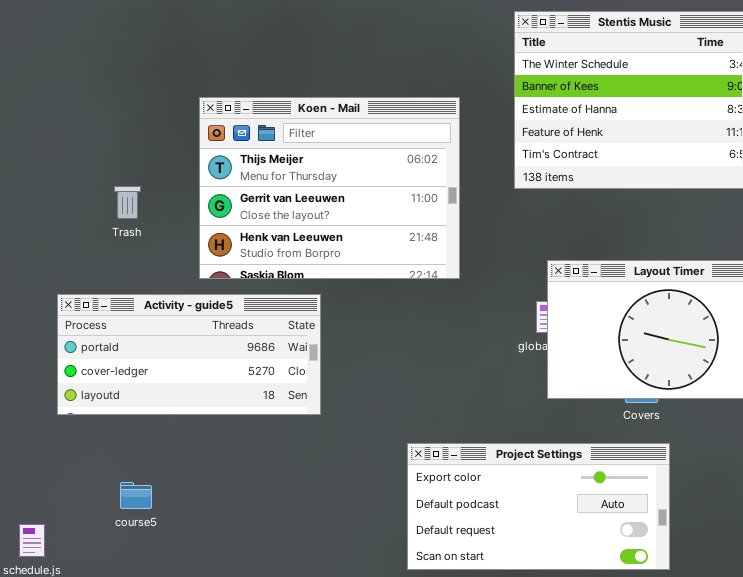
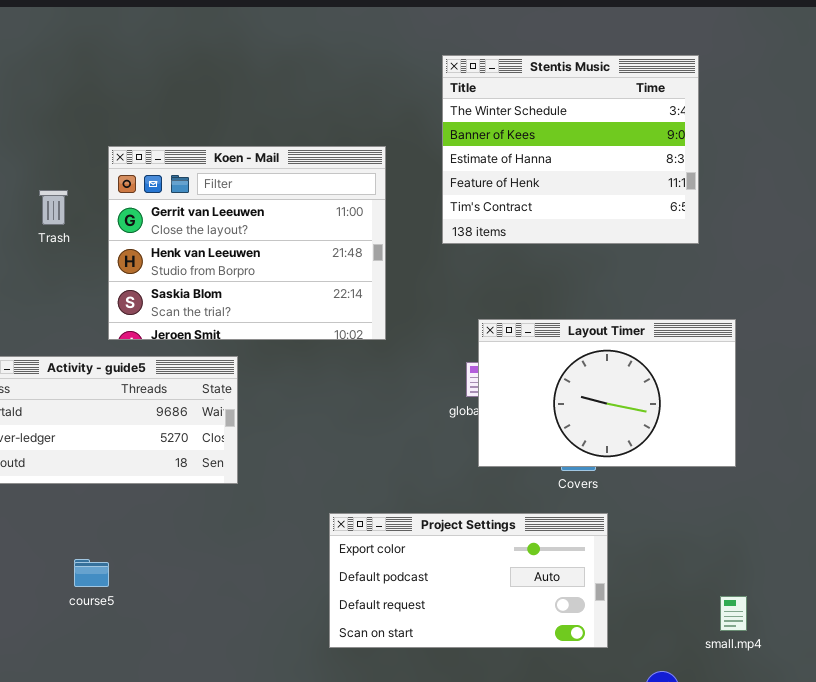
Koen - Mail: [199,97,460,279] -> [108,146,386,340], scrolled down 1 row
Trash: [114,186,141,219] -> [39,190,68,225], moved
course5: [120,482,152,509] -> [74,559,109,587], moved

